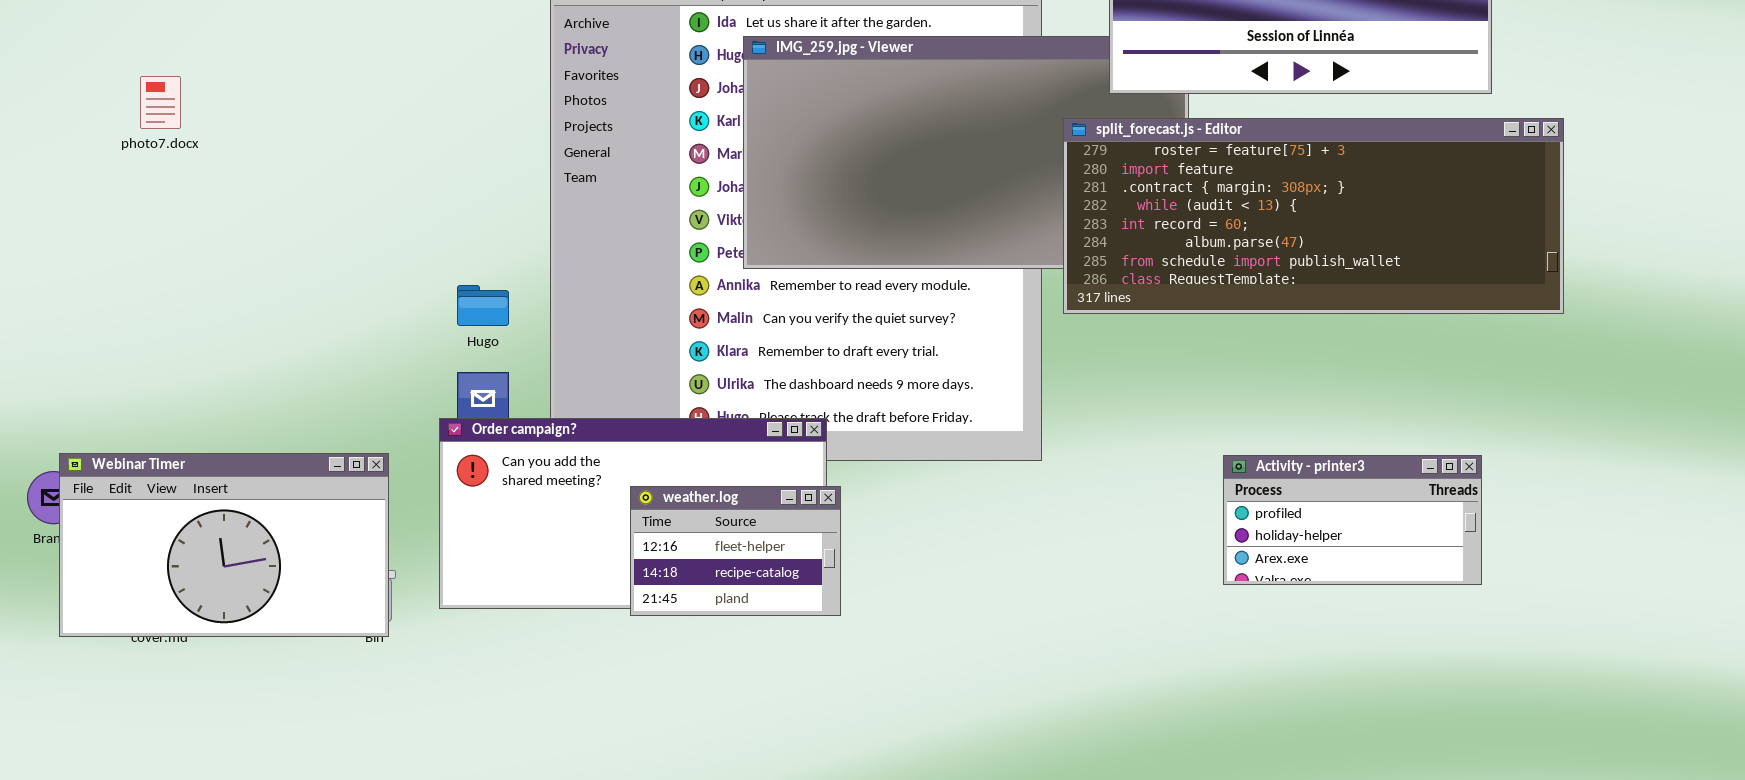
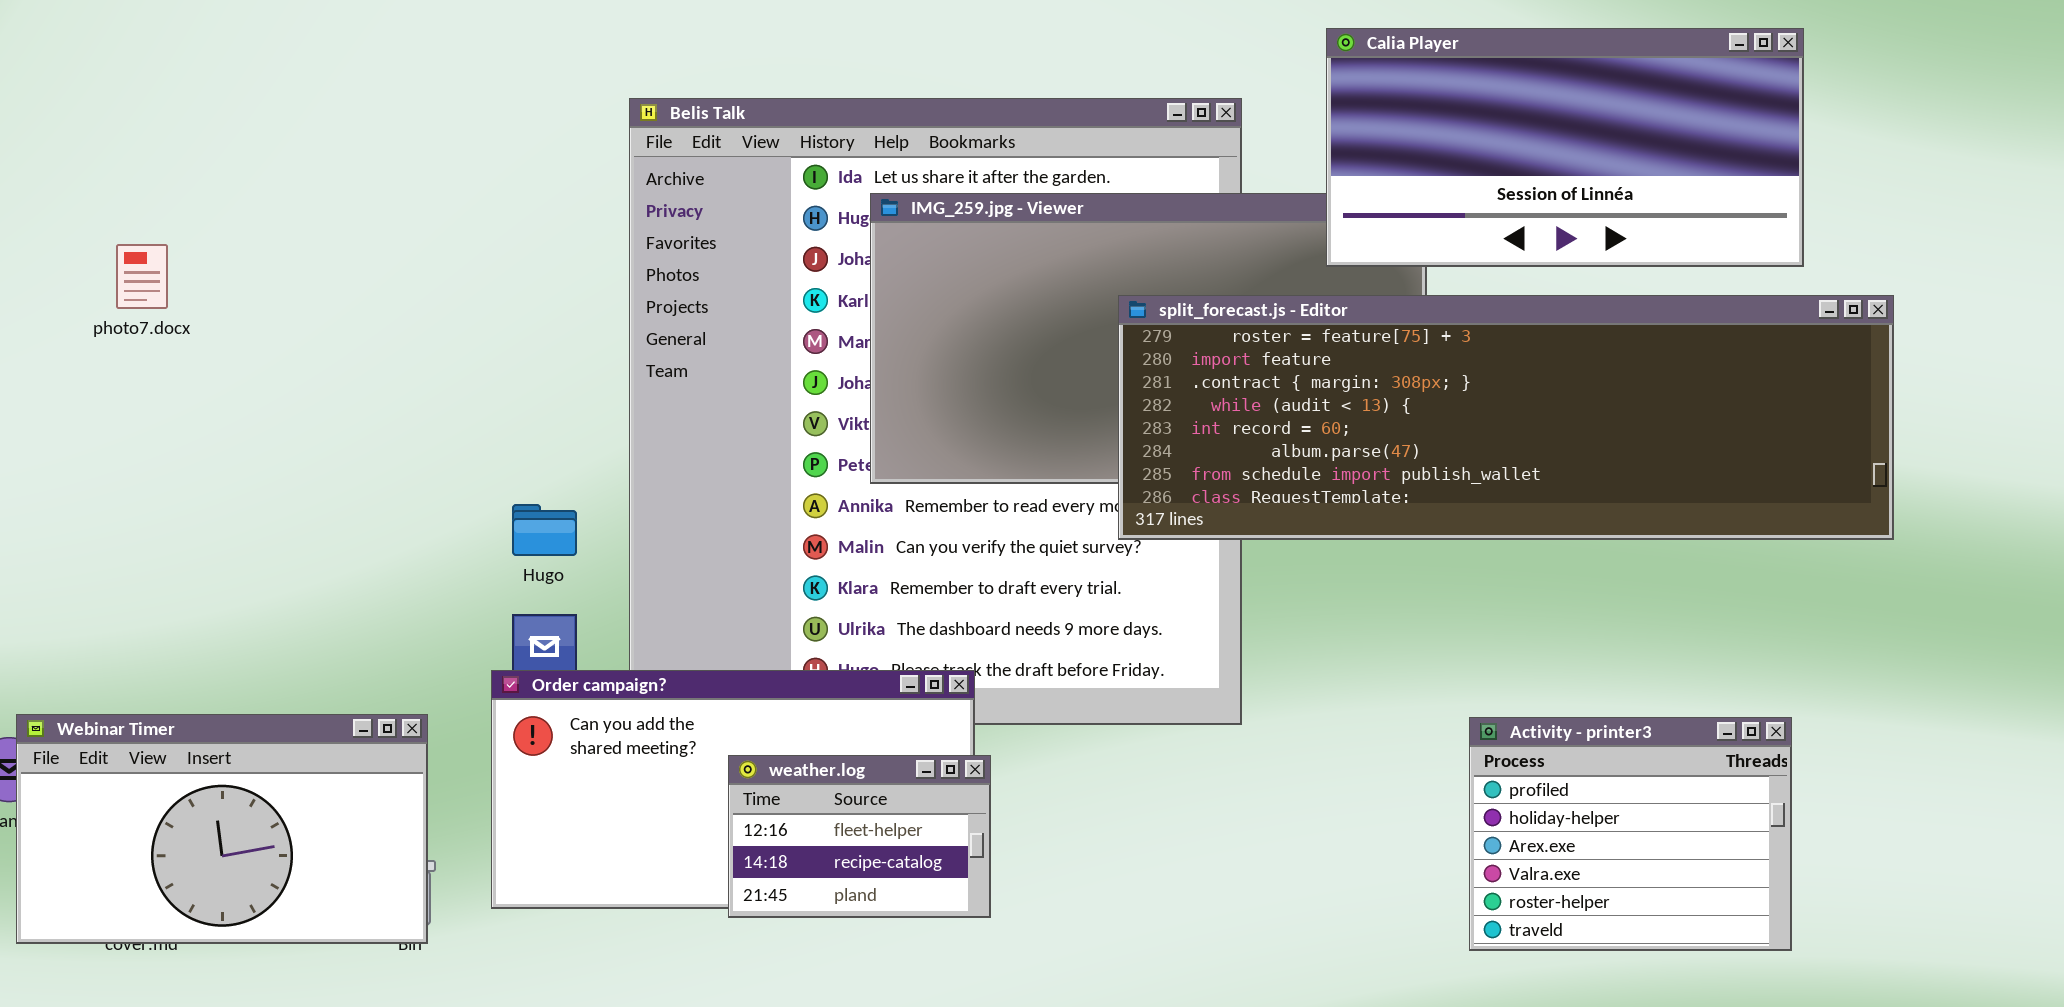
split_forecast.js - Editor: [1063,118,1564,314] -> [1118,295,1894,540], resized
Activity - printer3: [1223,455,1482,585] -> [1469,717,1792,951], resized

